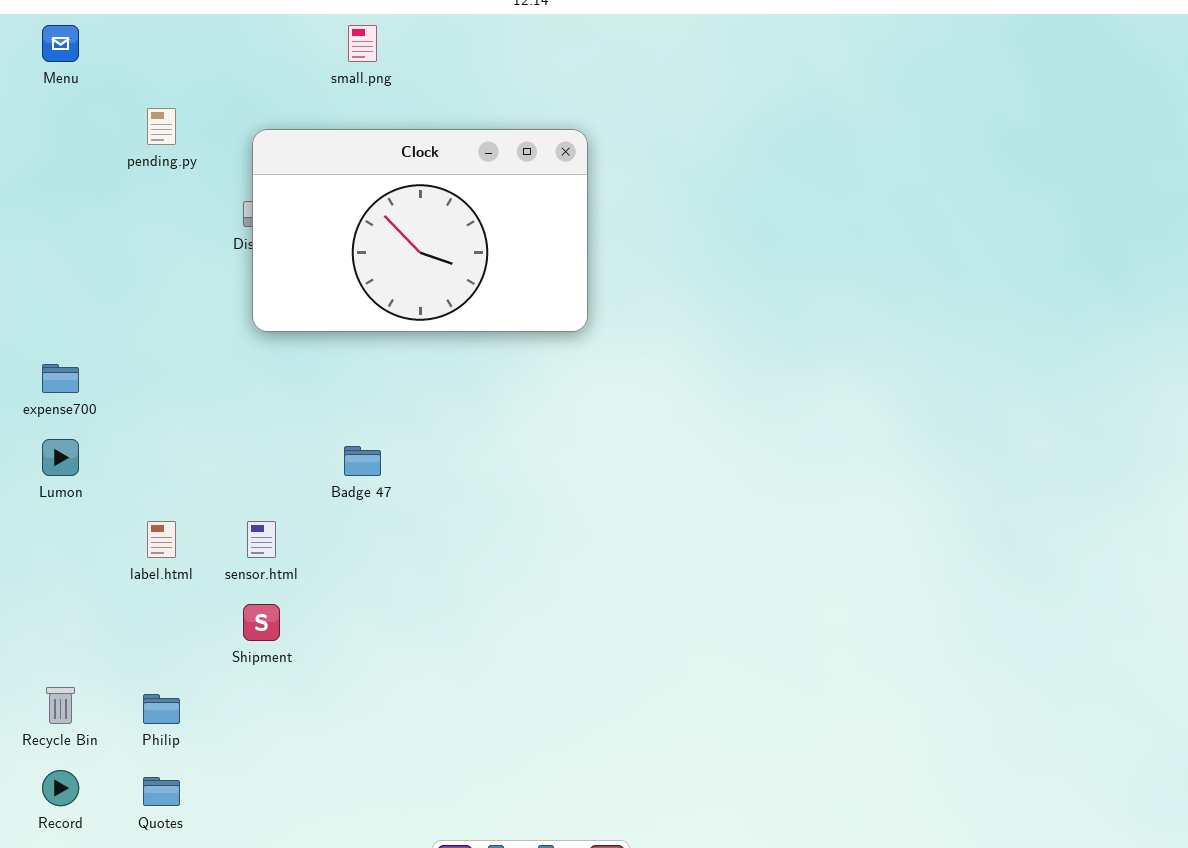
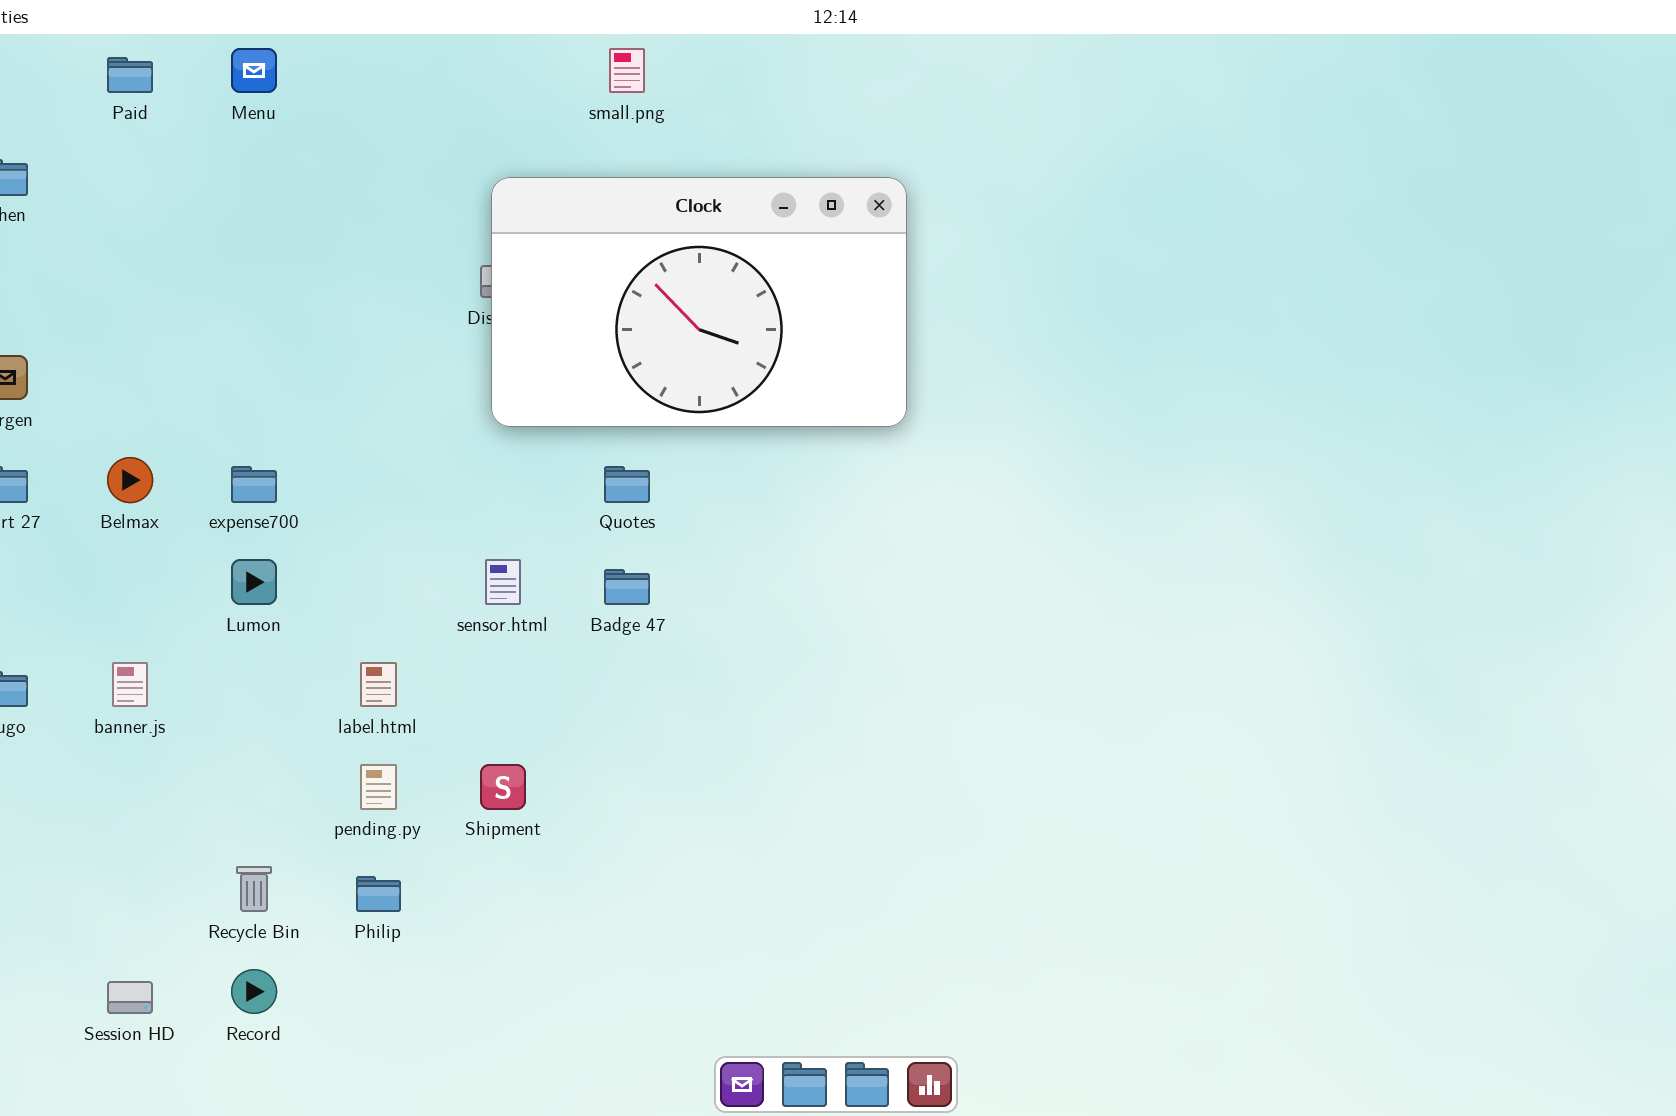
pending.py: [147,108,176,145] -> [360,764,397,810], moved
sensor.html: [247,521,276,558] -> [485,559,521,605], moved
Quotes: [143,777,180,806] -> [604,466,650,503], moved

